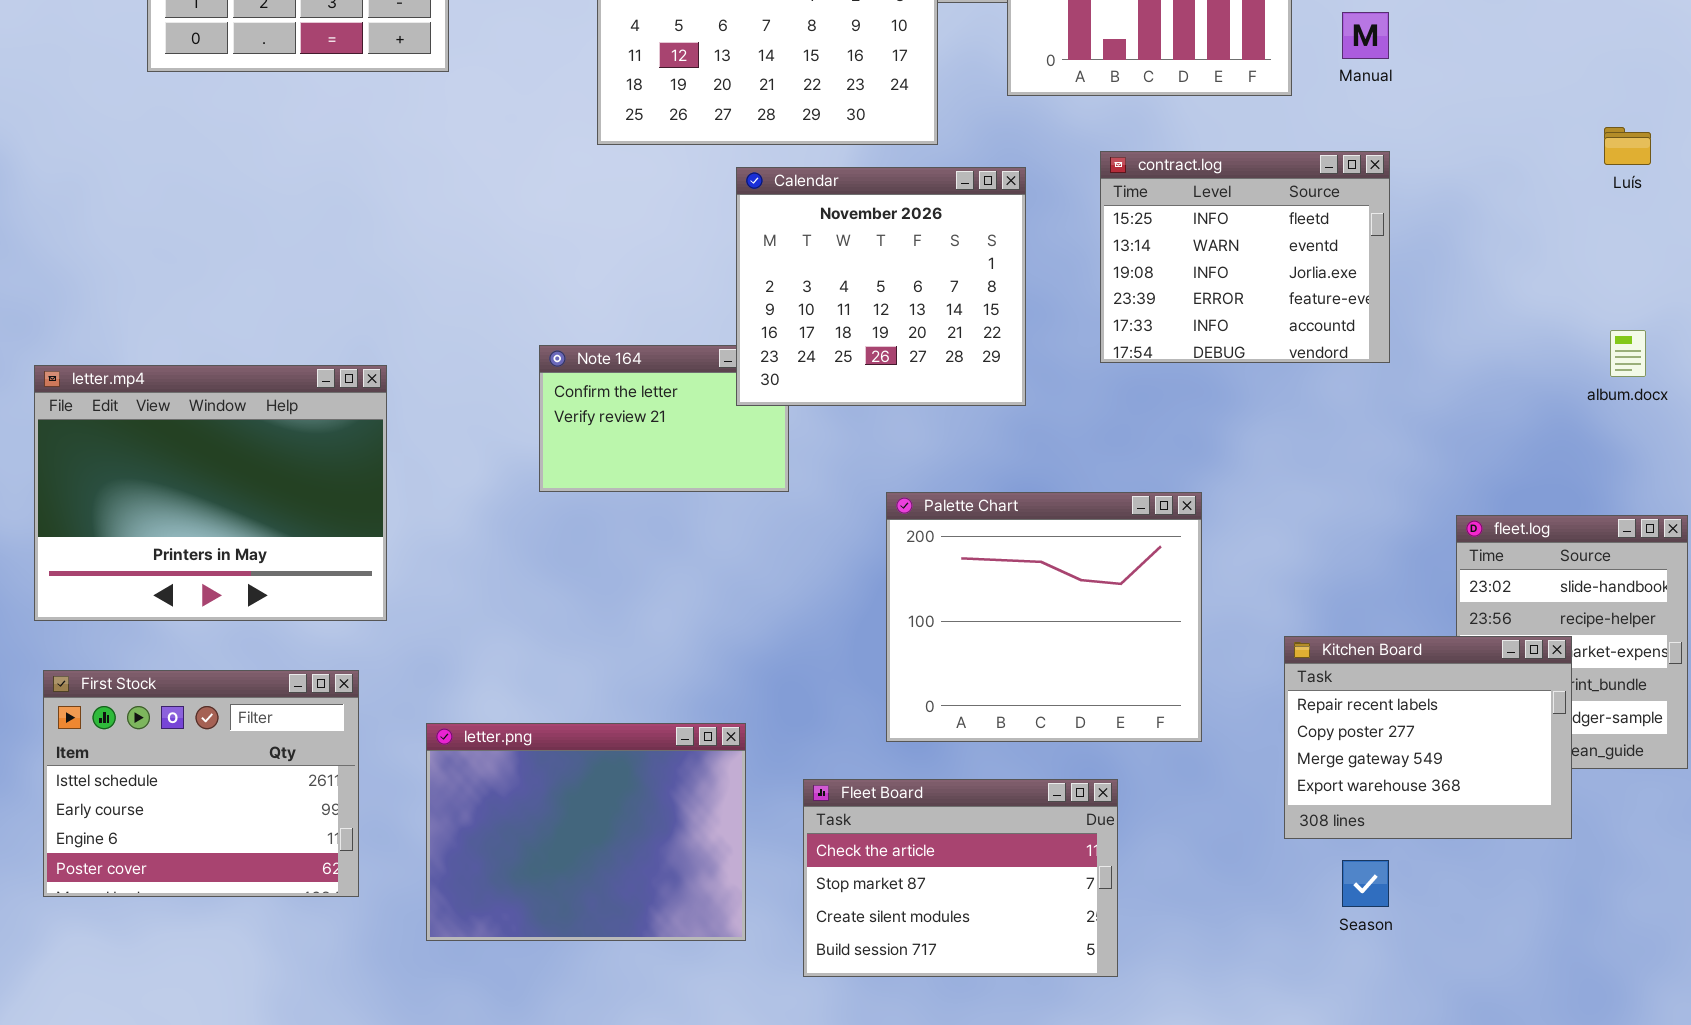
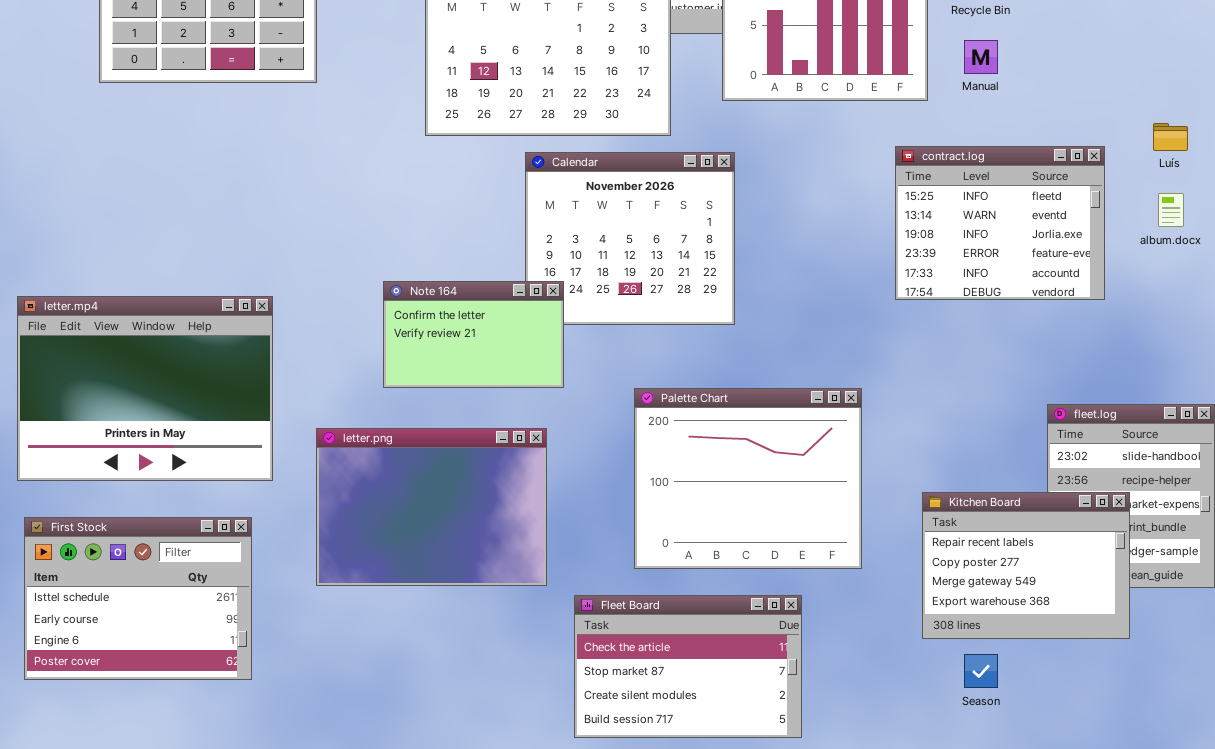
contract.log: [1100,151,1390,363] -> [895,146,1105,300], moved
album.docx: [1610,330,1646,377] -> [1158,193,1184,227], moved
Note 164: [539,345,789,492] -> [383,281,564,388], raised
letter.png: [426,723,746,941] -> [316,428,547,586], moved

